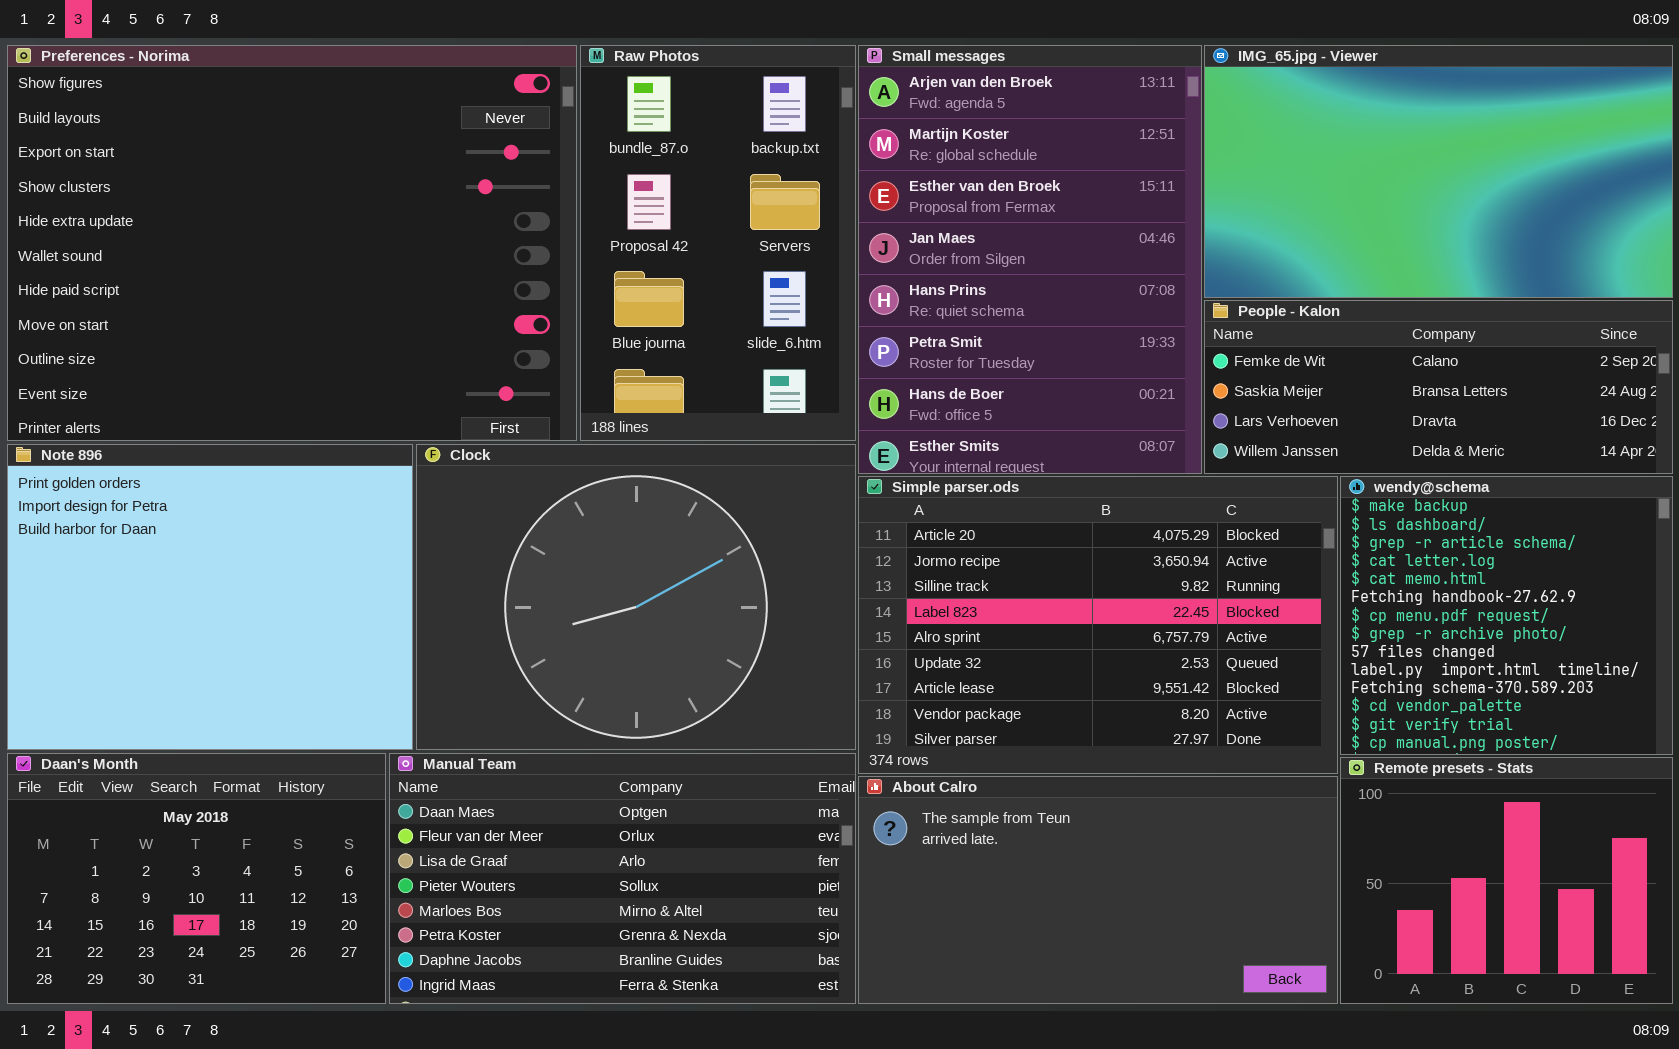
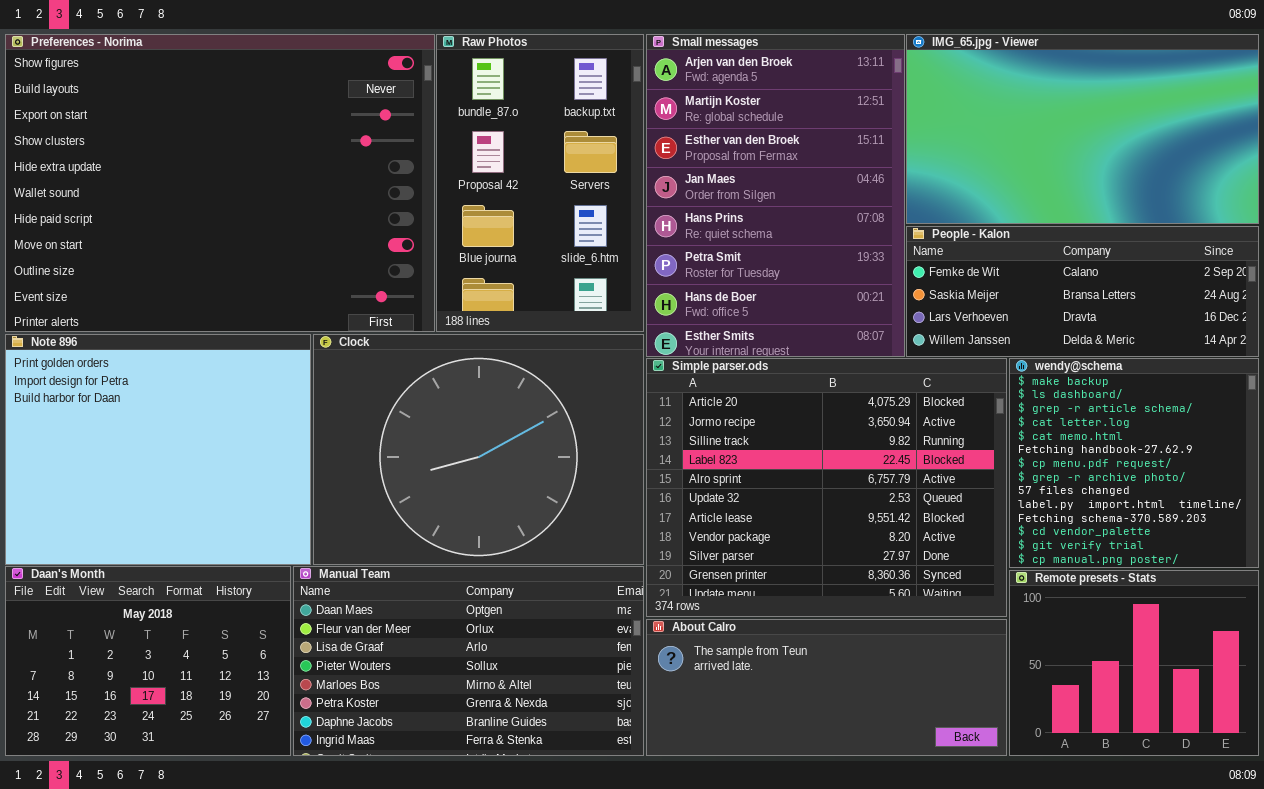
Simple parser.ods: [858,476,1338,774] -> [646,358,1007,617], resized
About Calro: [858,776,1338,1004] -> [646,619,1007,756], resized

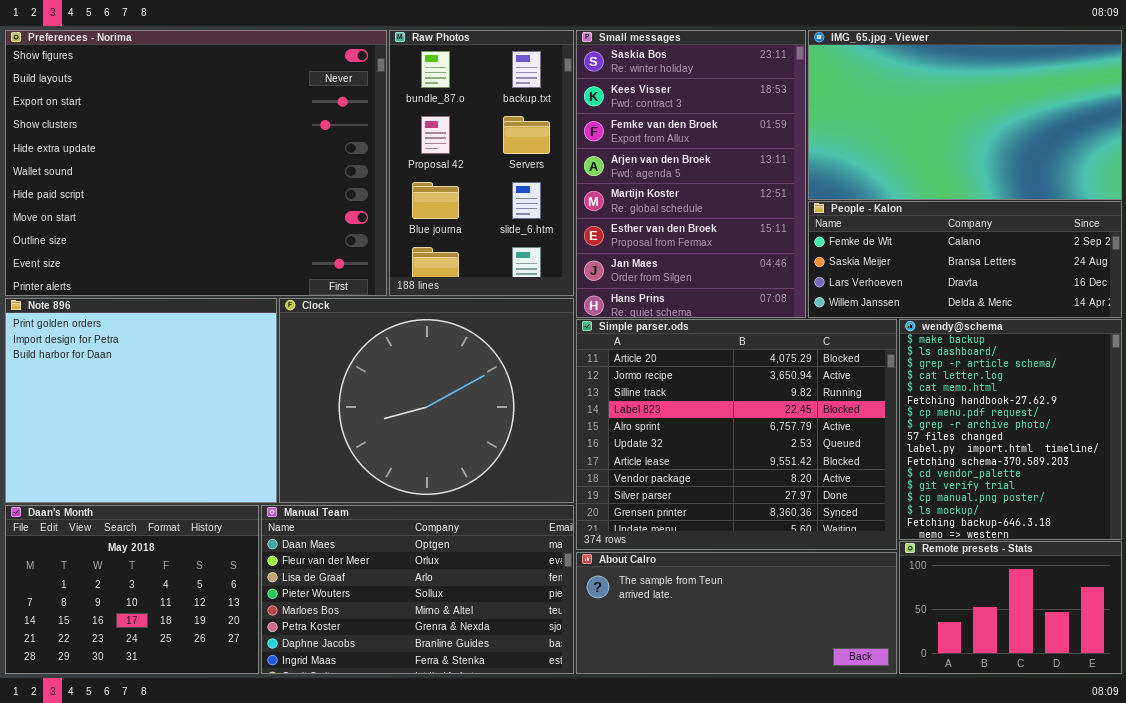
Small messages: [646,34,905,357] -> [576,30,806,318], scrolled up 3 rows
wendy@schema: [1009,358,1259,568] -> [899,319,1122,540], resized
Remote presets - Stats: [1009,570,1259,756] -> [899,541,1122,674], resized

